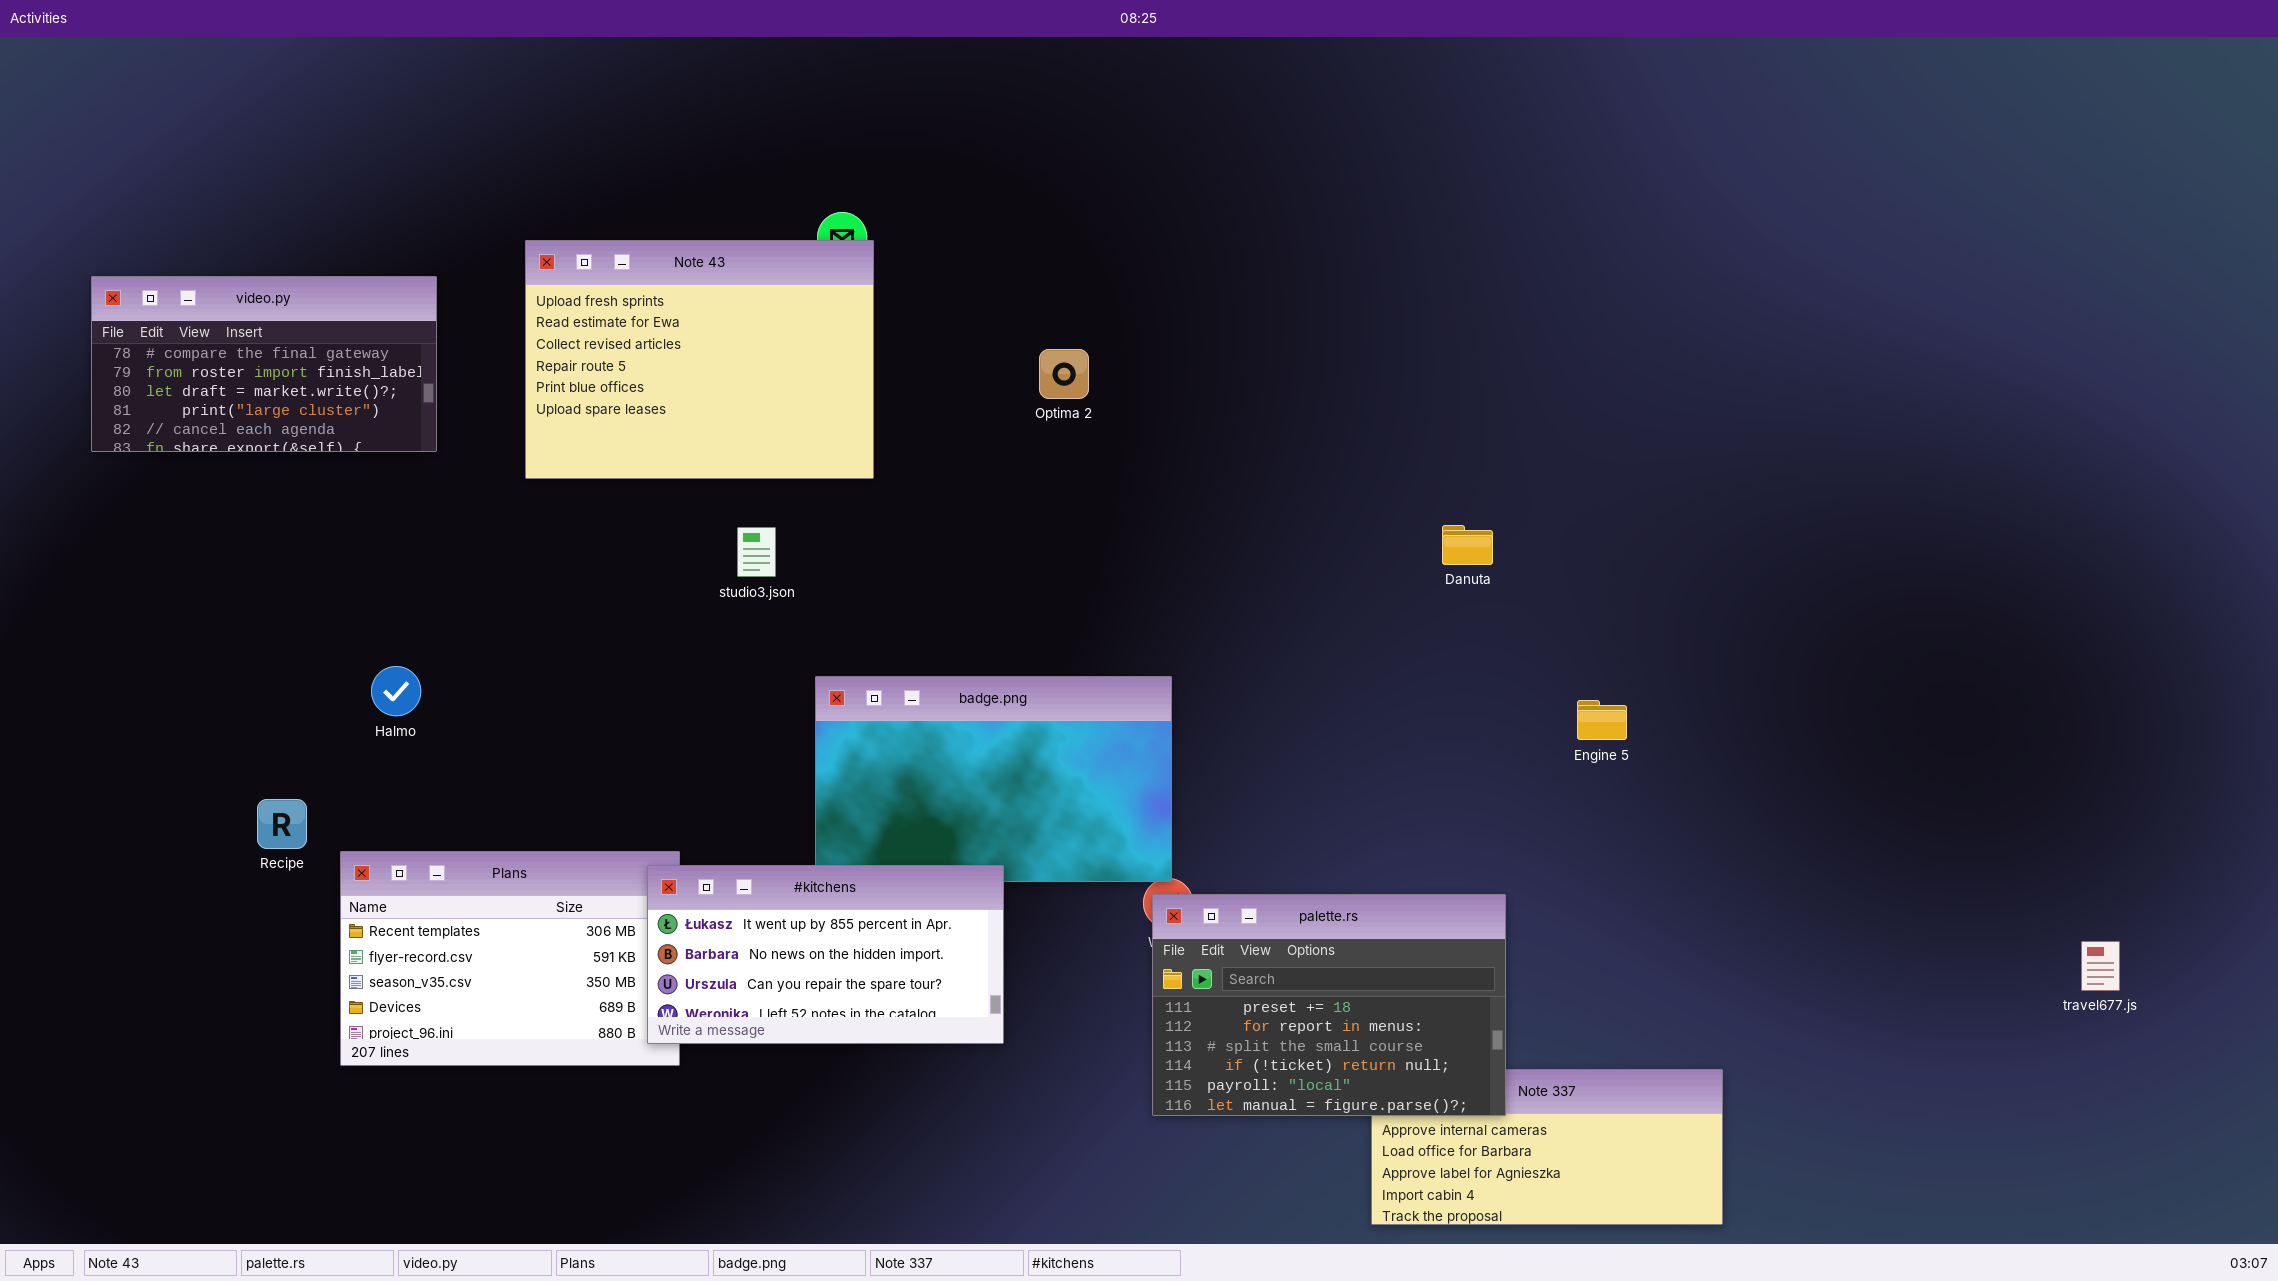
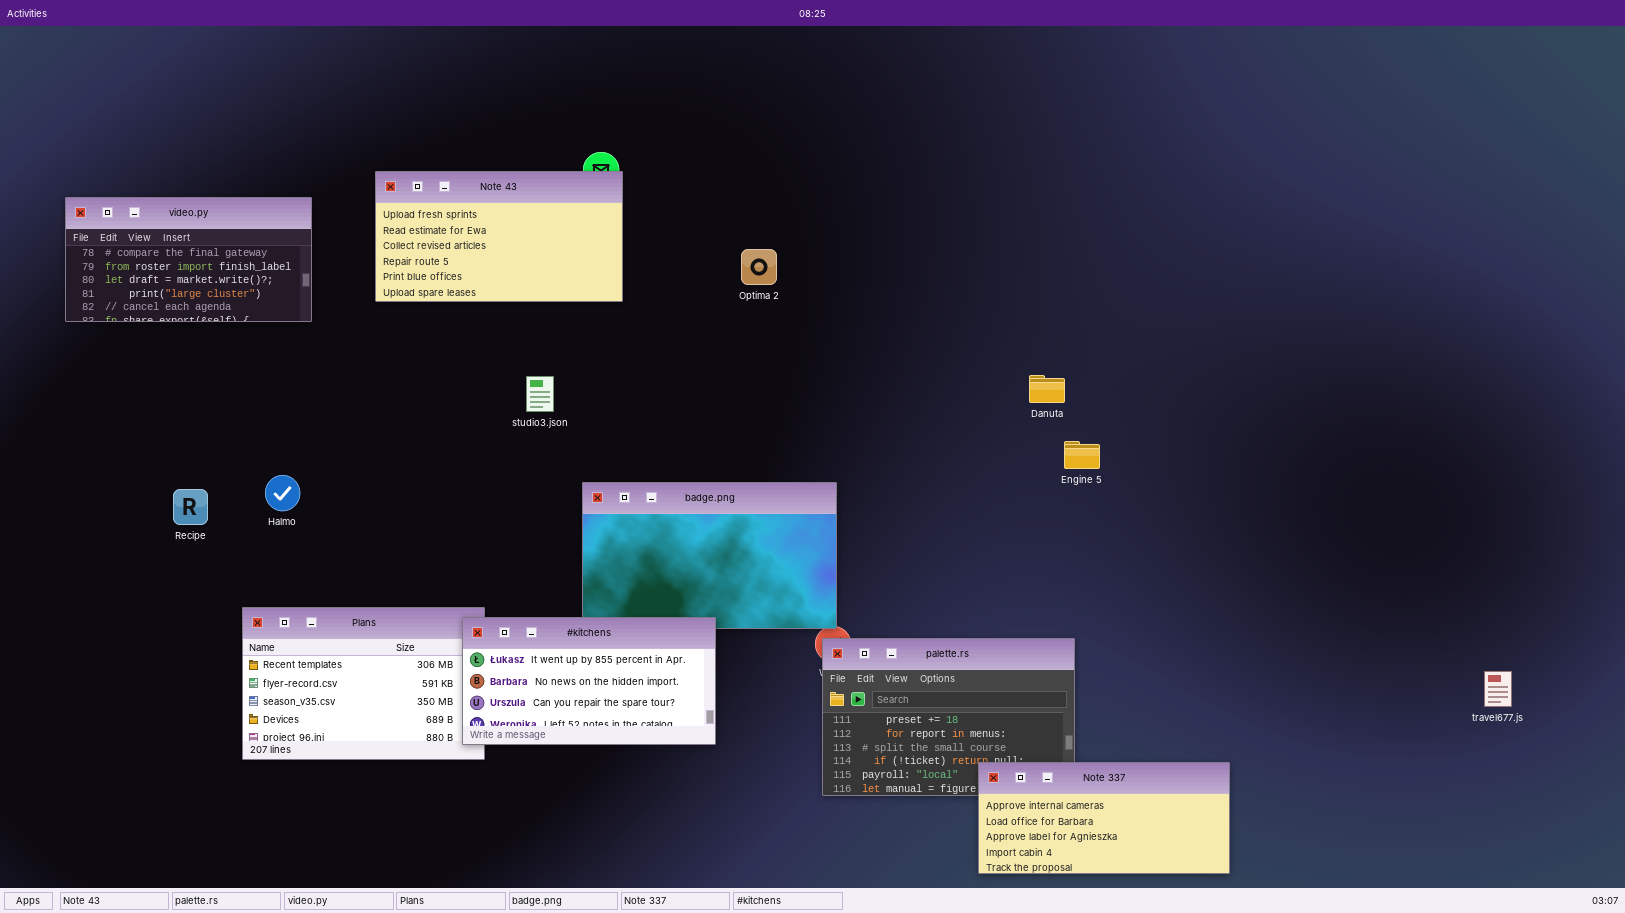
Note 43: [525,240,874,479] -> [375,171,623,302], resized
Engine 5: [1577,700,1627,740] -> [1064,441,1100,469], moved
Recipe: [257,799,307,849] -> [173,489,208,525], moved
Note 337: [1371,1069,1723,1225] -> [978,762,1230,874], raised

